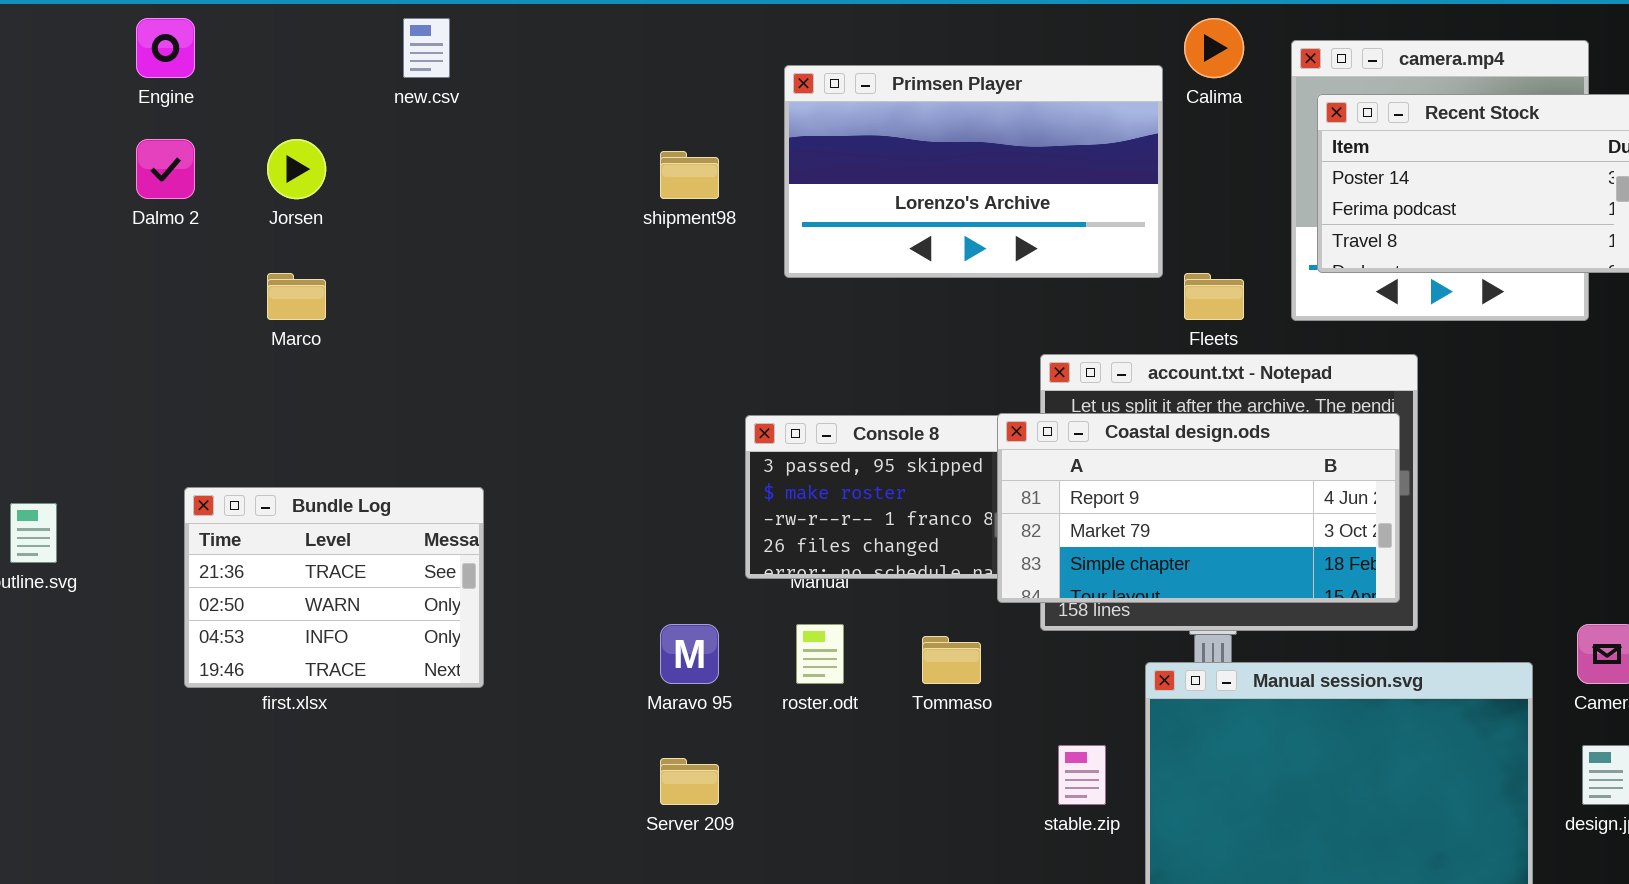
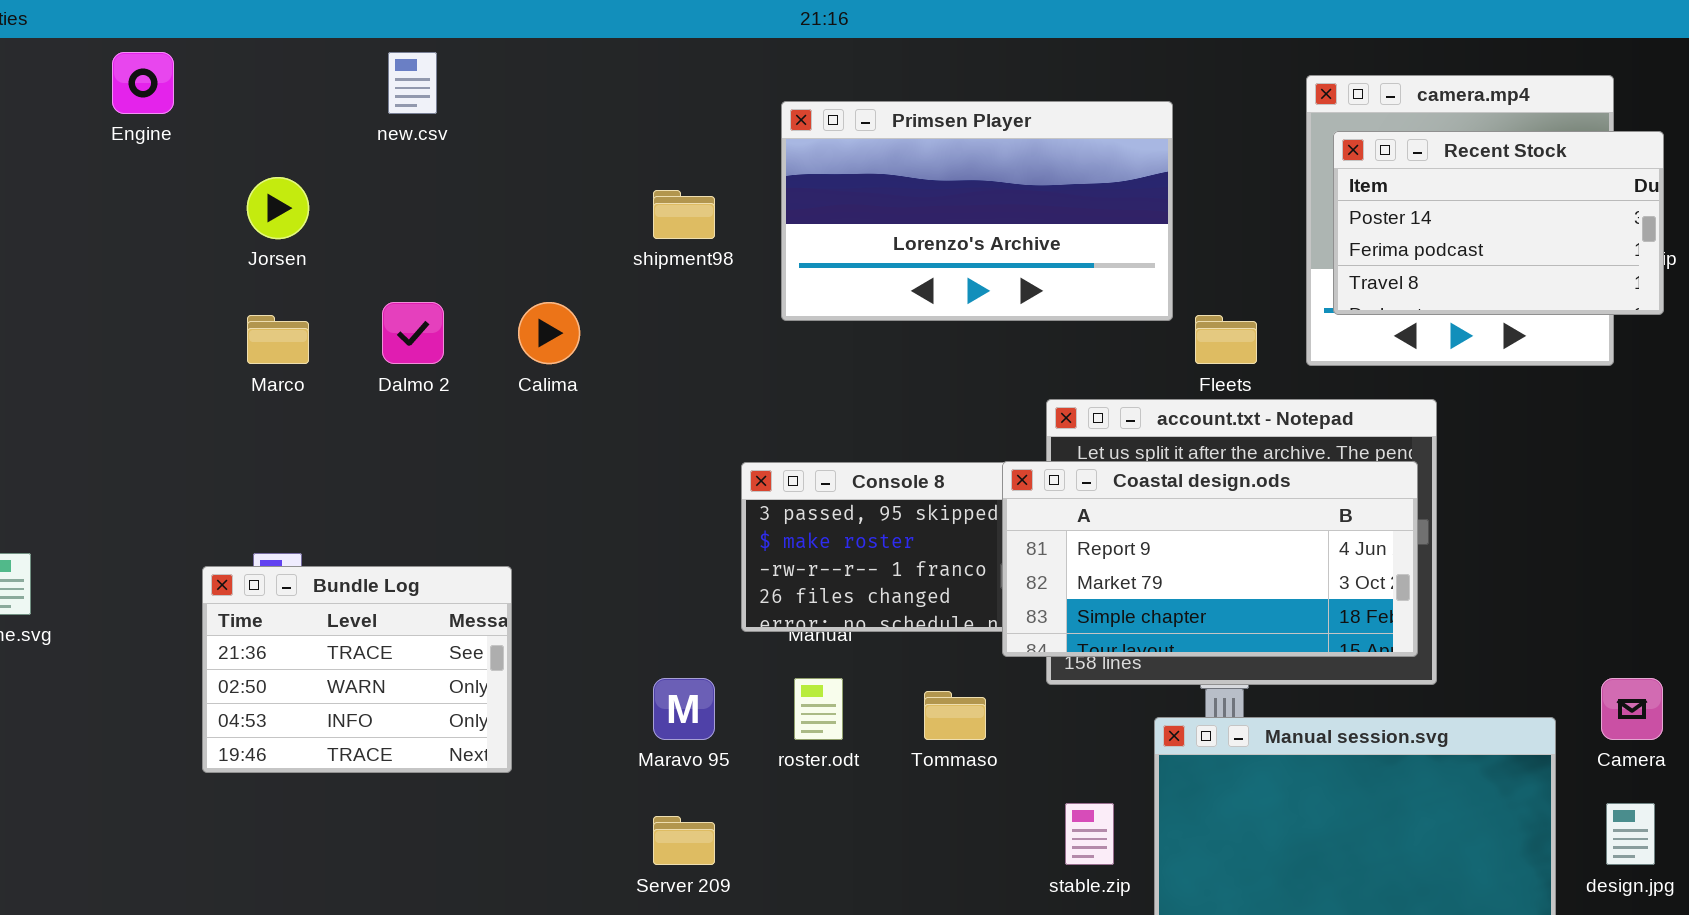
Calima: [1184,18,1244,78] -> [518,302,580,364], moved
Dalmo 2: [136,139,195,199] -> [382,302,444,364], moved
Bundle Log: [184,487,484,688] -> [202,566,512,773], moved

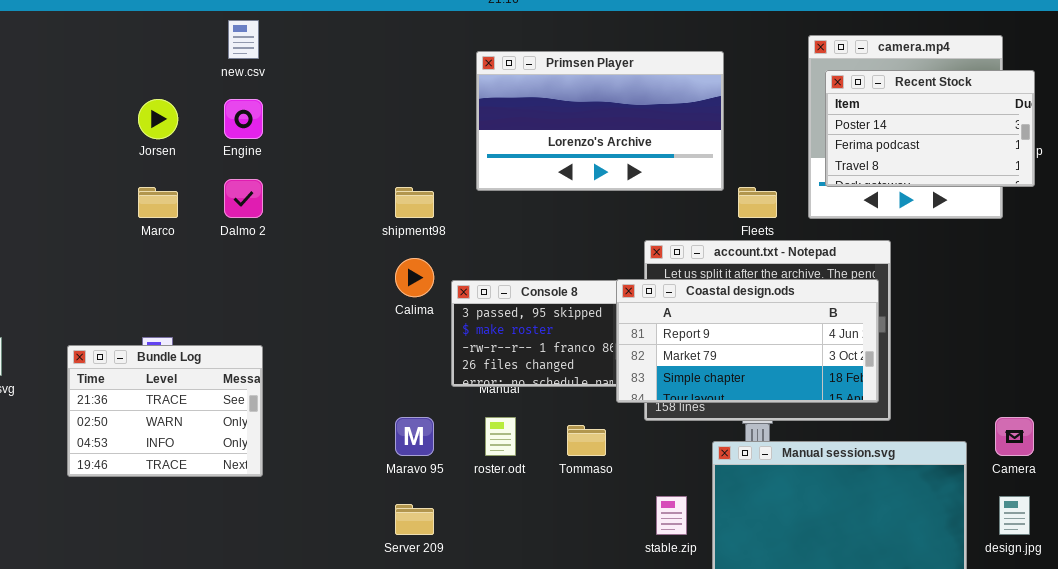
Engine: [112,52,174,114] -> [224,99,263,139], moved
shipment98: [653,190,715,239] -> [395,187,434,218], moved
Calima: [518,302,580,364] -> [395,258,434,297], moved
Bundle Log: [202,566,512,773] -> [67,345,263,477], moved

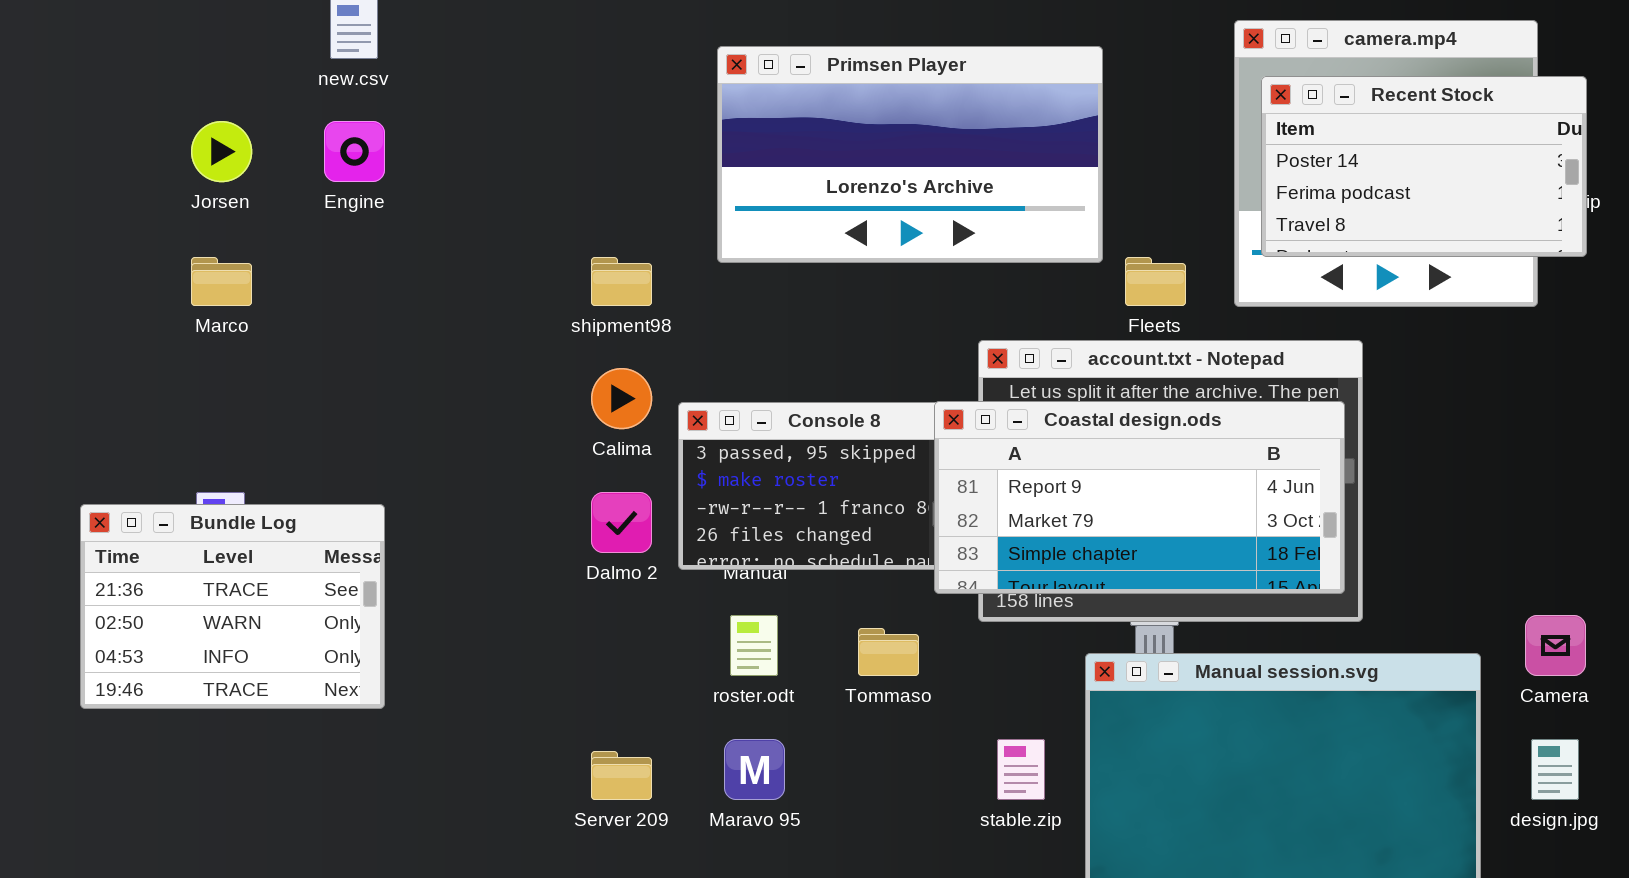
Dalmo 2: [224,179,263,218] -> [591,492,652,553], moved
Maravo 95: [395,417,434,456] -> [724,739,785,800], moved

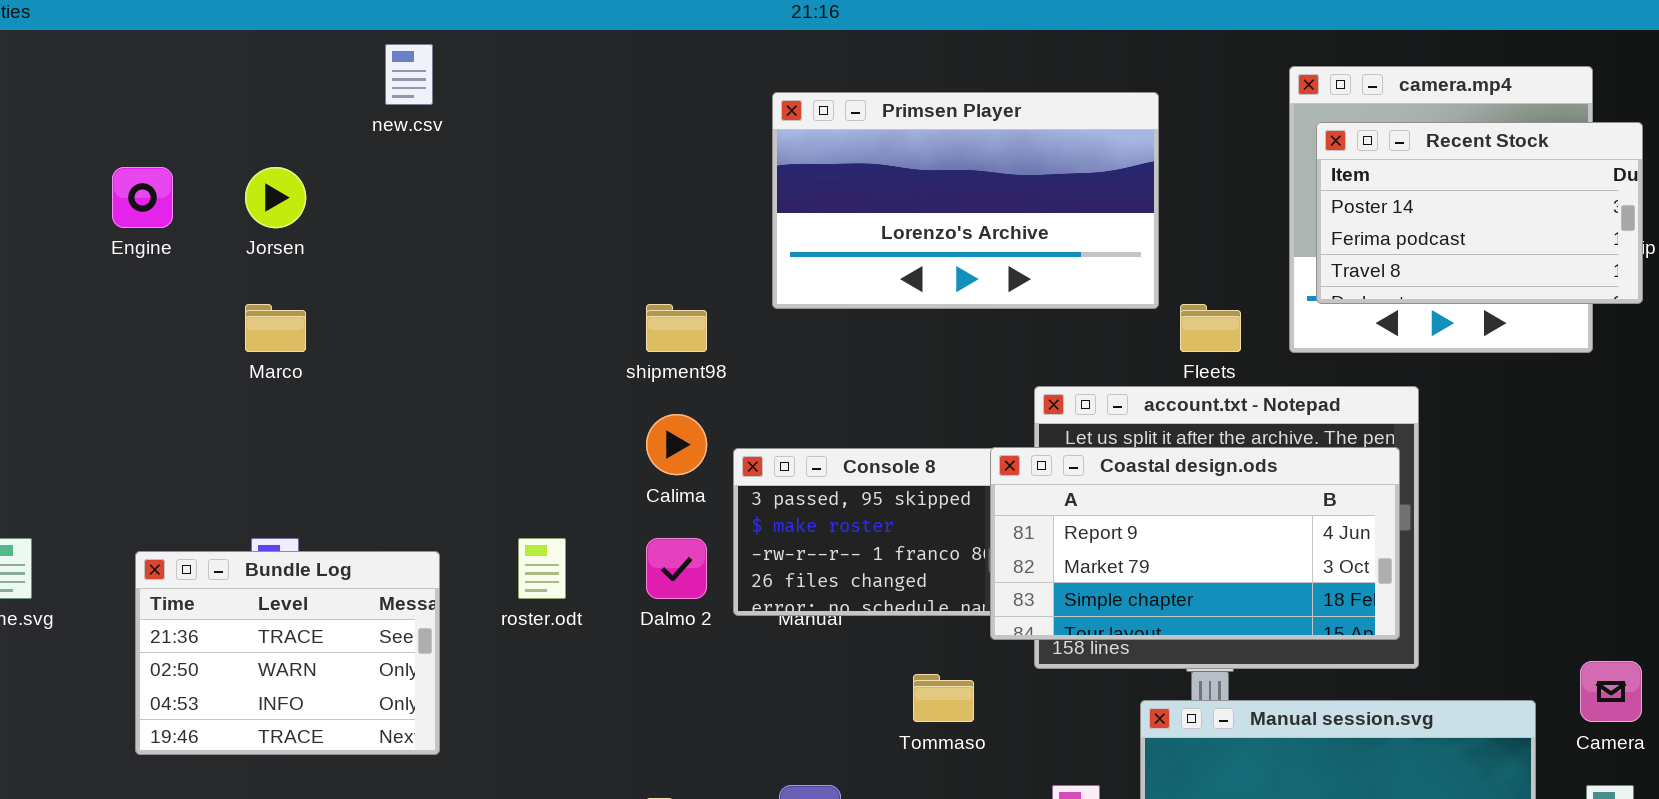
Engine: [324,121,385,182] -> [112,167,173,228], moved
roster.odt: [730,615,778,676] -> [518,538,566,599], moved

